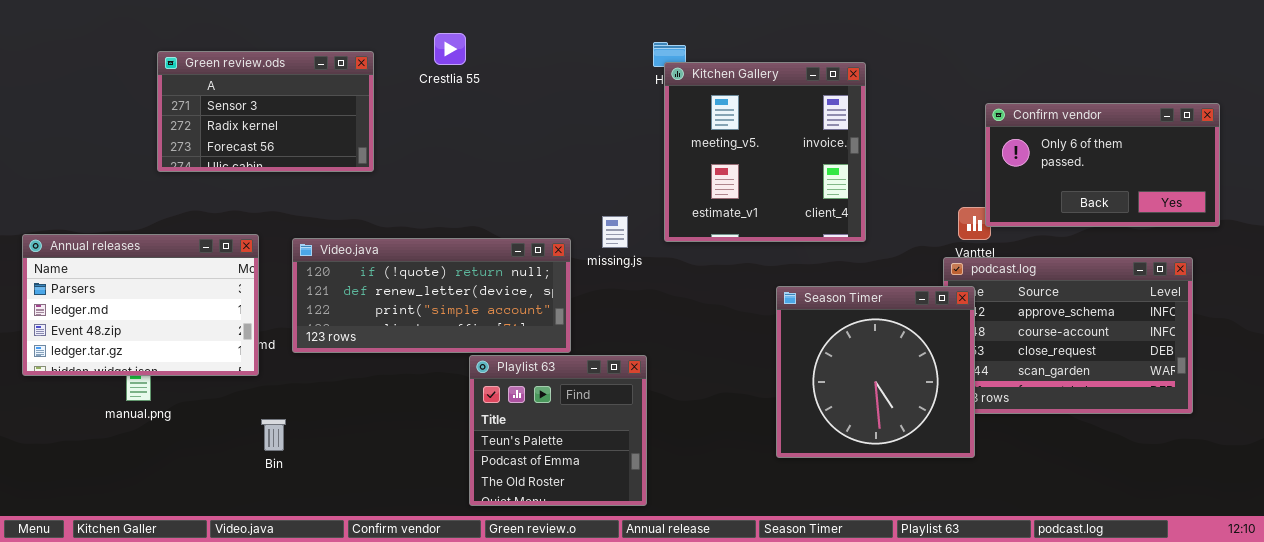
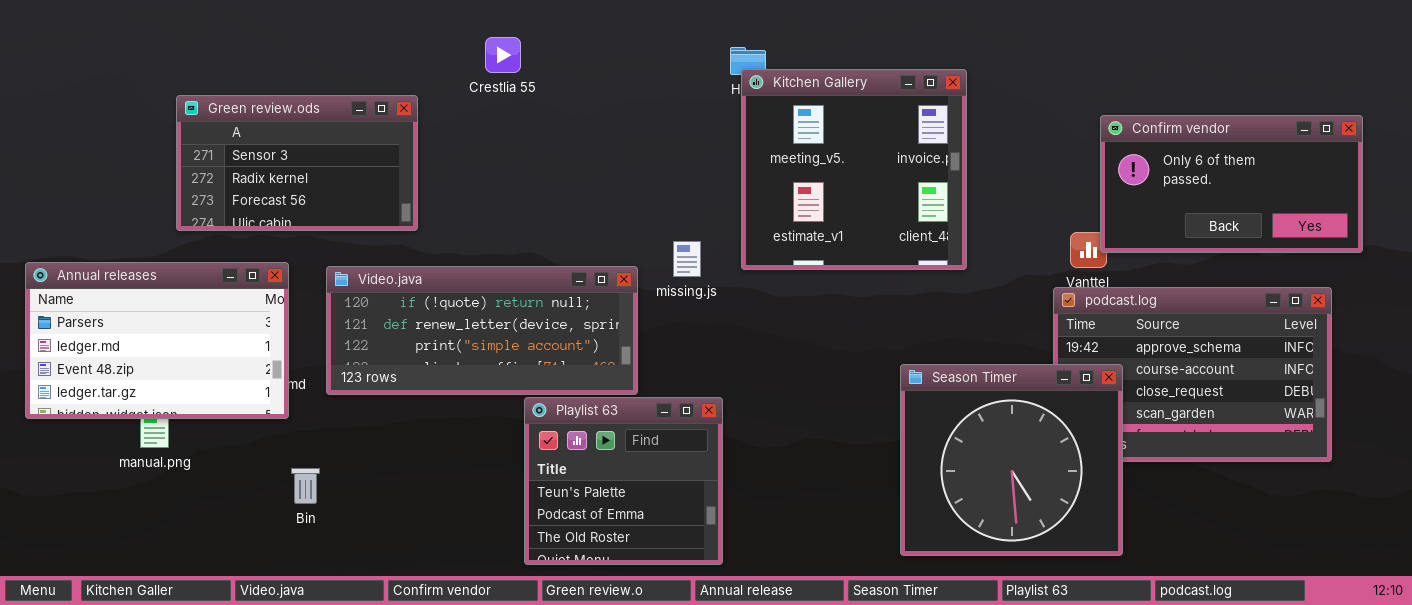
Green review.ods: [157,51,374,172] -> [176,95,418,231], moved
Season Timer: [776,286,975,458] -> [900,364,1123,556], moved

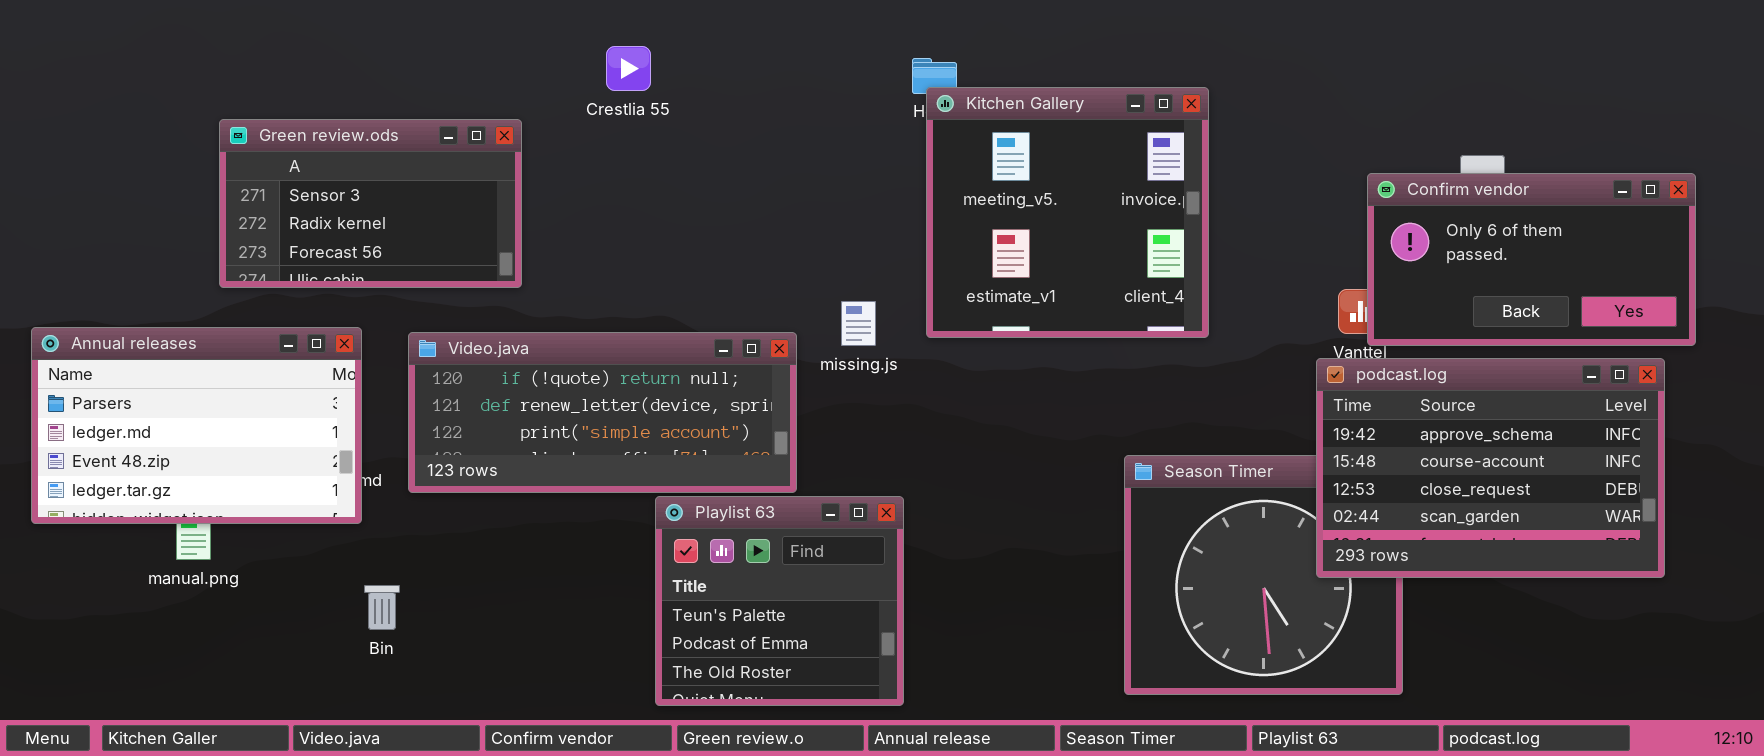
Confirm vendor: [1100,115,1363,253] -> [1367,173,1696,346], moved
podcast.log: [1053,287,1332,462] -> [1316,358,1665,578], raised

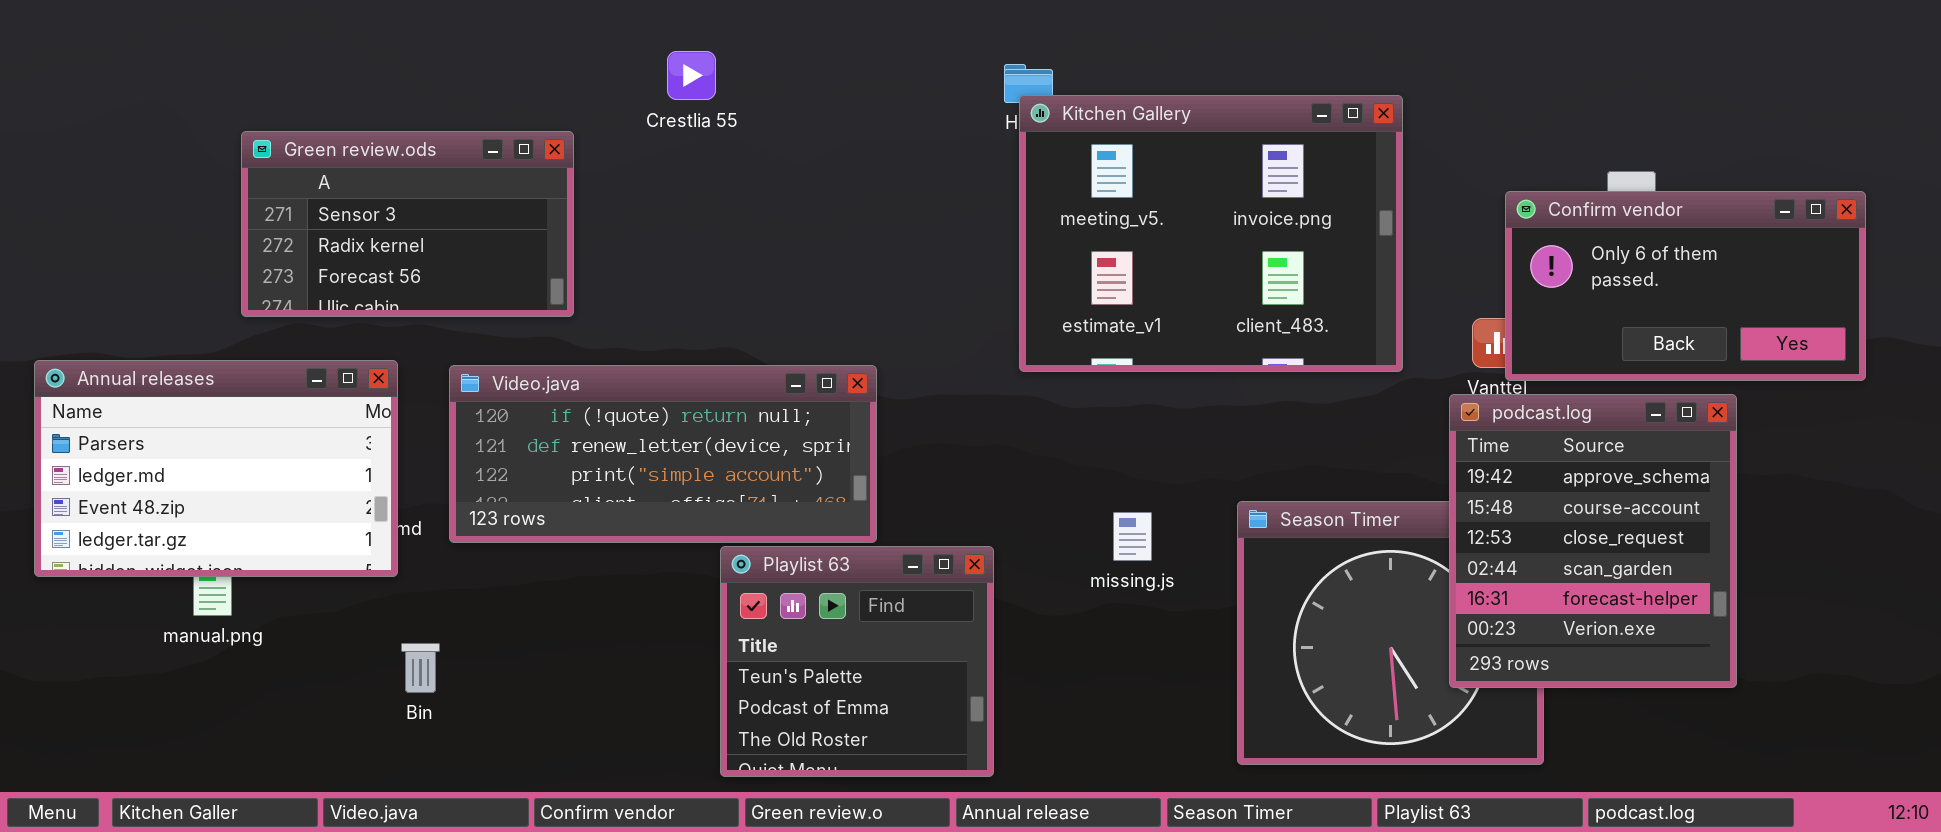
Kitchen Gallery: [926,87,1209,338] -> [1019,95,1403,372], resized
missing.js: [841,301,876,346] -> [1113,512,1152,561], moved
podcast.log: [1316,358,1665,578] -> [1449,394,1737,688], resized

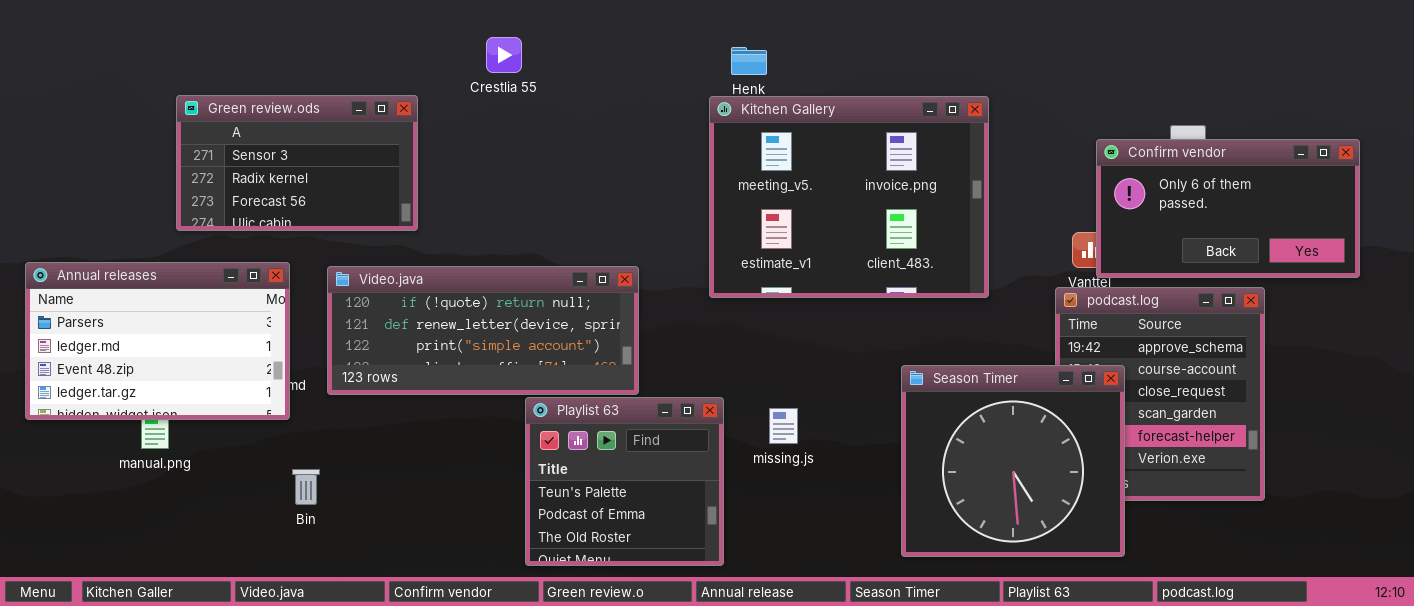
Kitchen Gallery: [1019,95,1403,372] -> [709,96,989,298], moved
Season Timer: [1237,501,1544,765] -> [901,365,1125,557], raised
missing.js: [1113,512,1152,561] -> [769,408,798,444], moved

